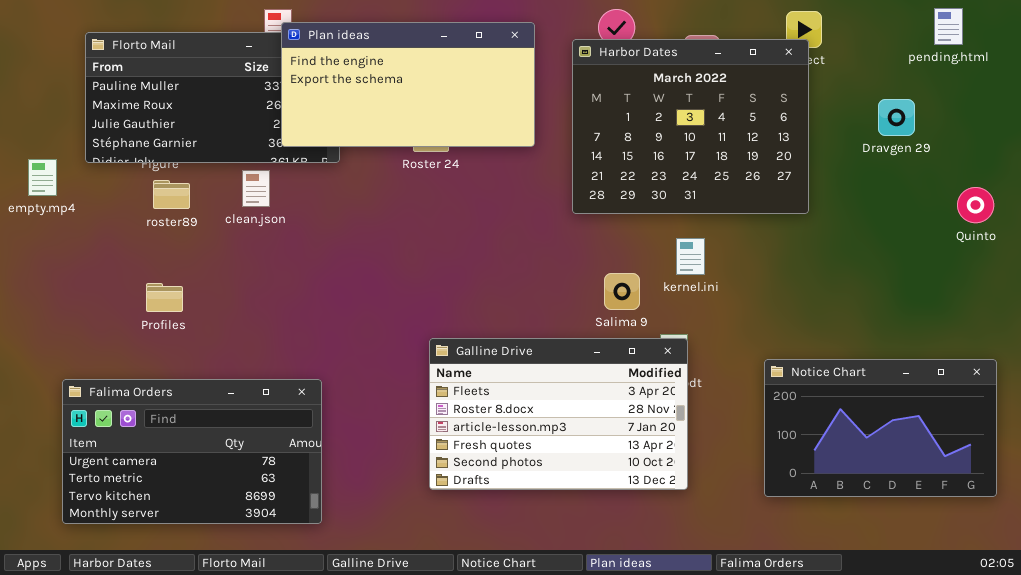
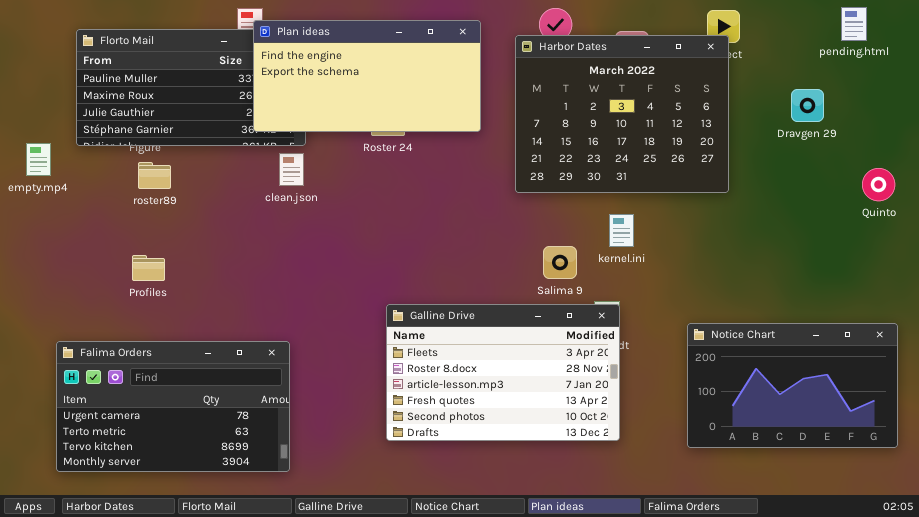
clean.json: [242,170,270,207] -> [279,153,304,186], moved

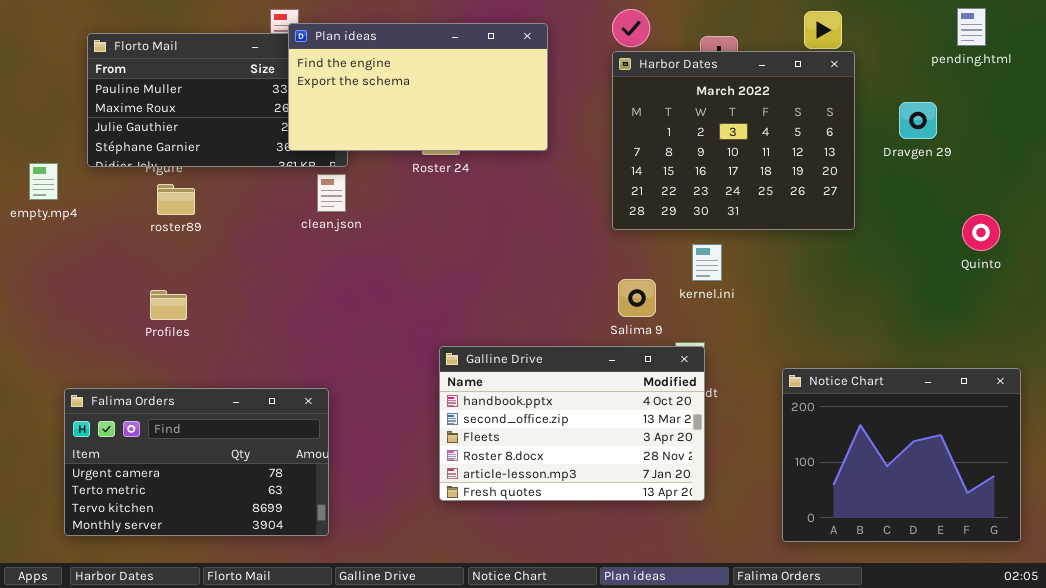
Harbor Dates: [515,35,729,193] -> [612,51,855,230], moved
Quinto: [862,168,895,201] -> [962,214,1000,251], moved
Galline Drive: [386,304,620,441] -> [439,346,705,501], scrolled up 2 rows
Notice Chart: [687,323,898,448] -> [782,368,1021,542], resized

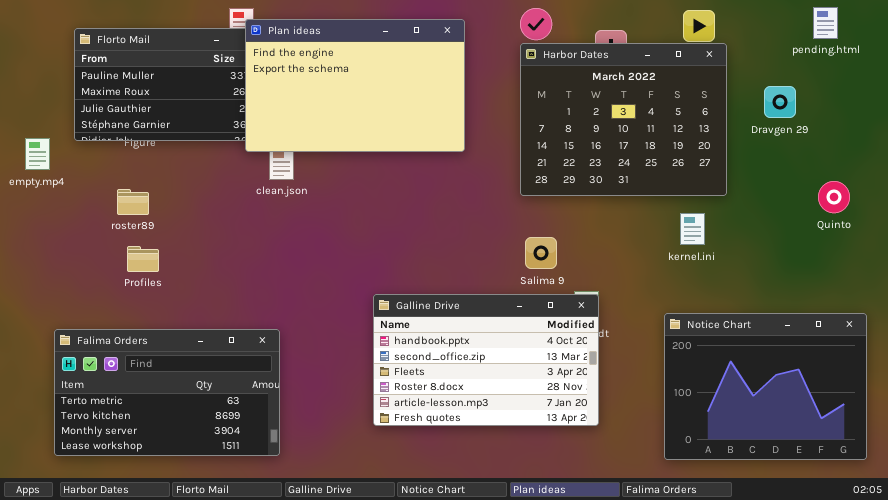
Plan ideas: [288,23,548,151] -> [245,19,465,152], resized
roster89: [157,184,195,215] -> [117,189,149,215], moved
kernel.ini: [692,244,722,281] -> [680,213,705,245], moved
Falima Orders: [64,388,329,536] -> [54,329,280,456], scrolled down 1 row

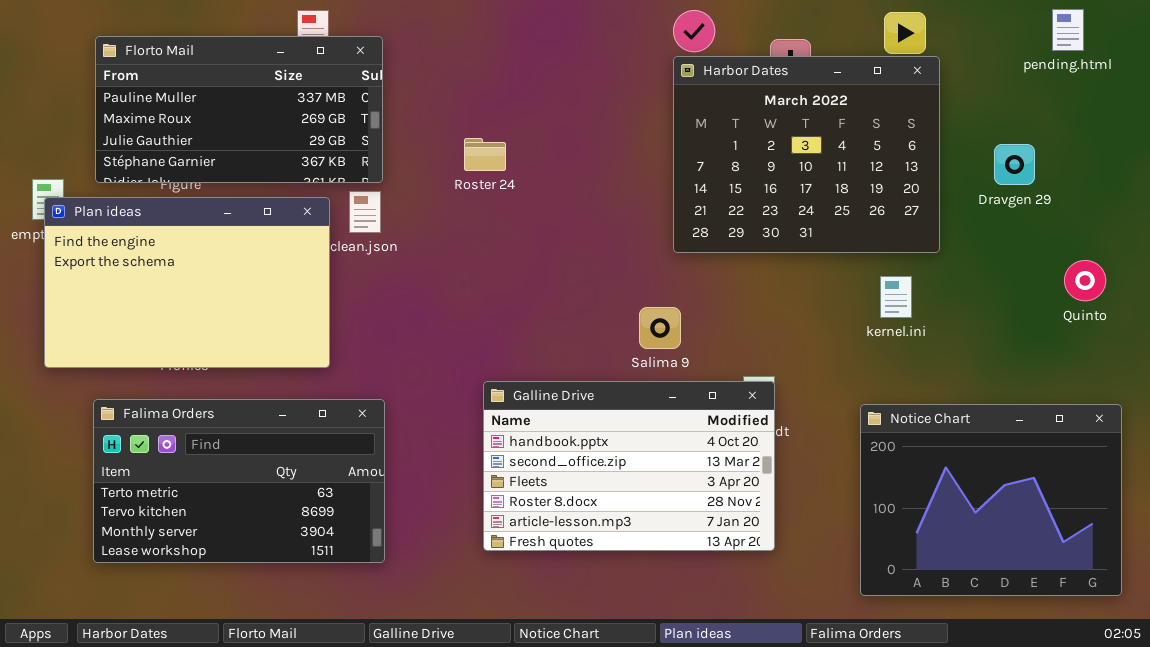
Plan ideas: [245,19,465,152] -> [44,197,330,368], moved
Dravgen 29: [764,86,796,118] -> [994,144,1035,185], moved
Quinto: [818,181,850,213] -> [1064,260,1106,301], moved
Salima 9: [525,237,557,269] -> [639,307,681,349], moved
Falima Orders: [54,329,280,456] -> [93,399,385,563], moved

